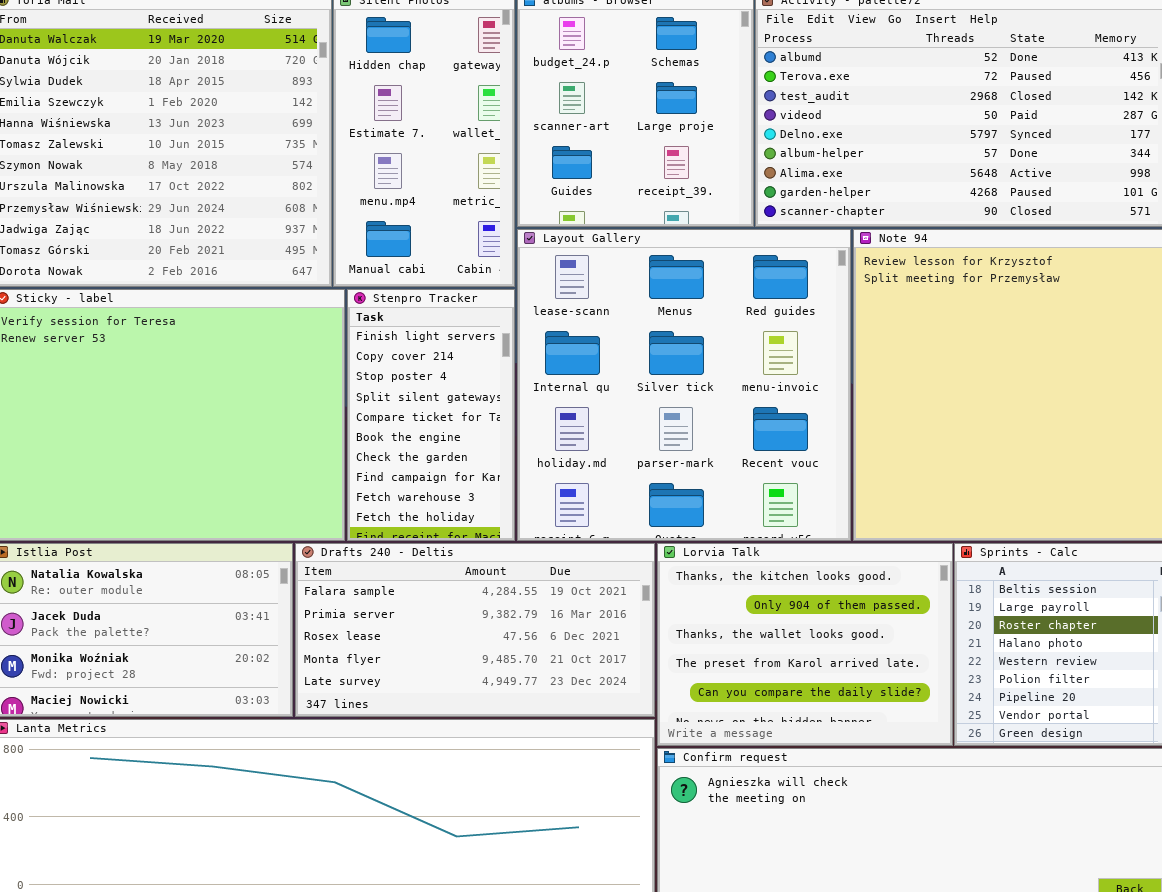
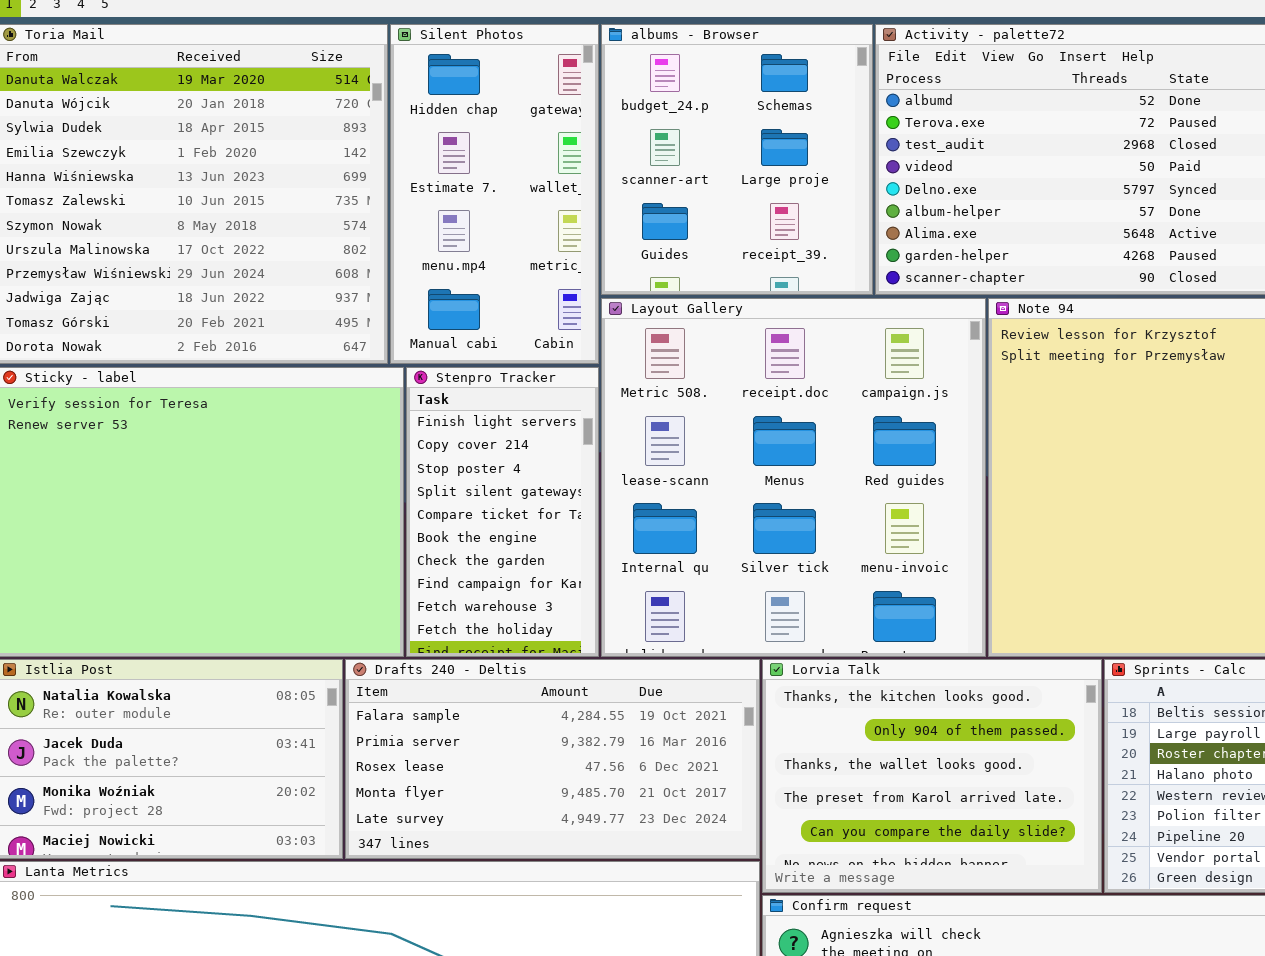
Layout Gallery: [517,229,851,541] -> [601,298,986,657], scrolled up 1 row

